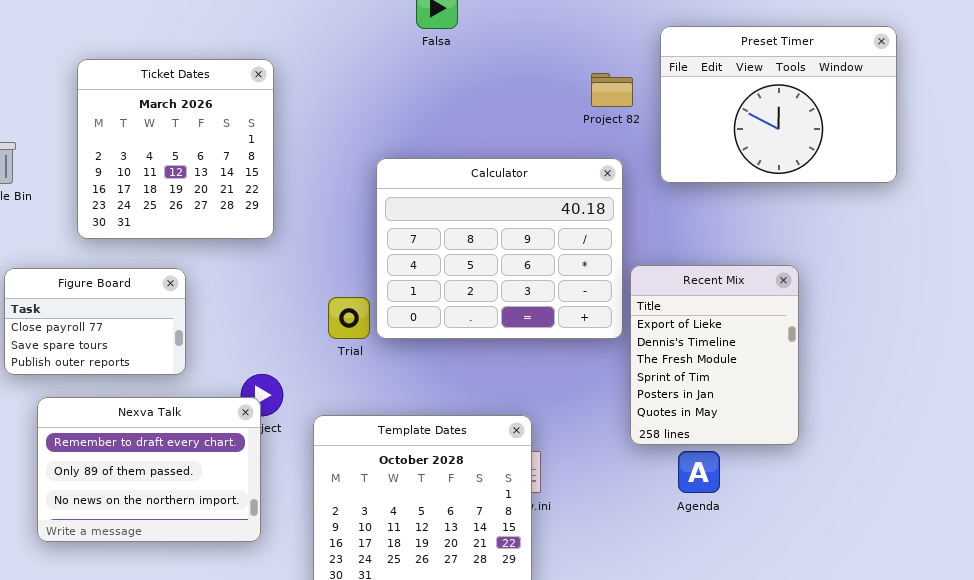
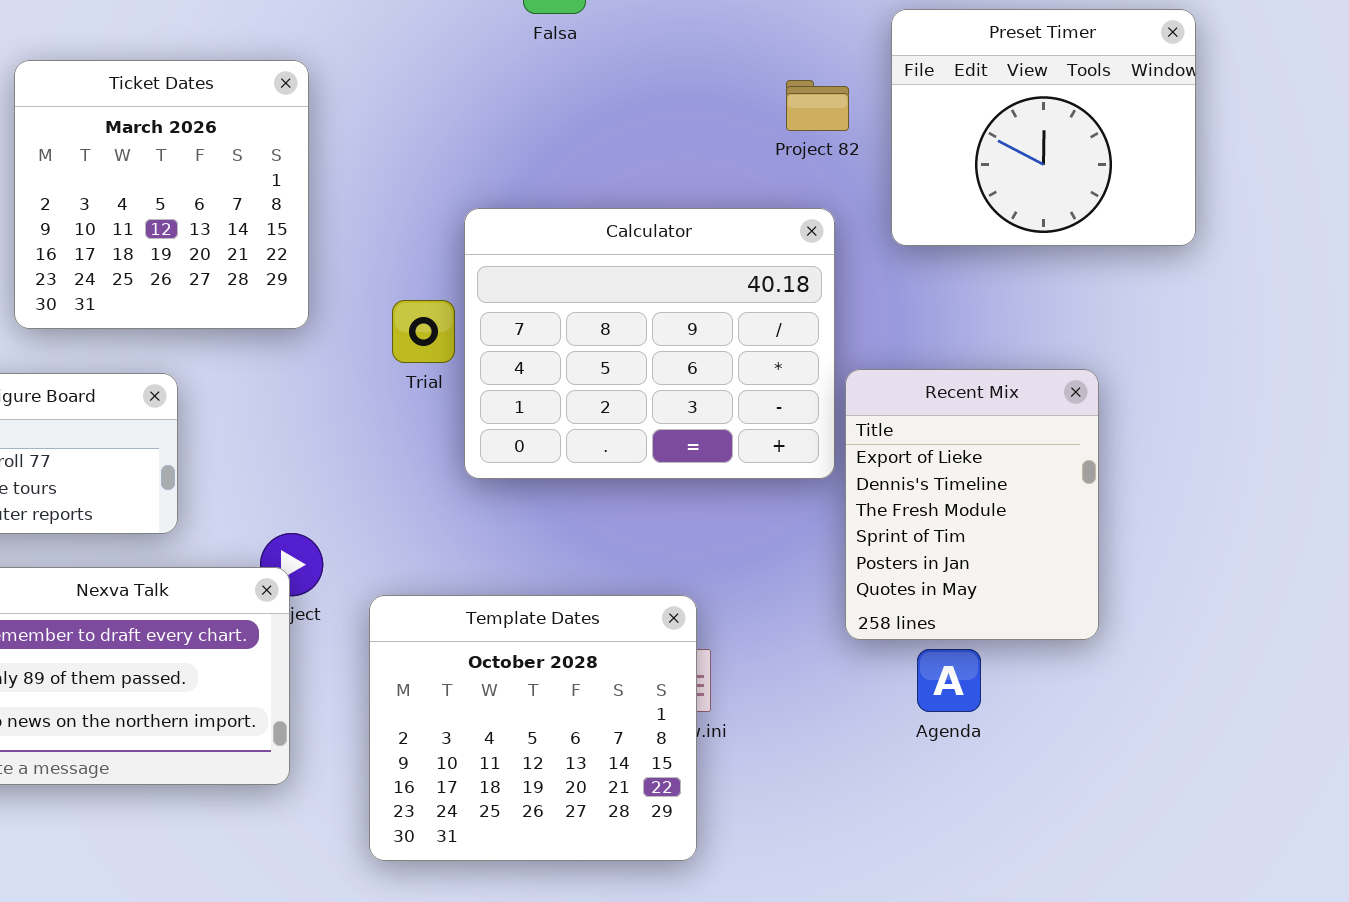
Preset Timer: [660,26,897,183] -> [891,9,1196,246], resized
Trial: [328,297,370,339] -> [392,300,455,363], moved

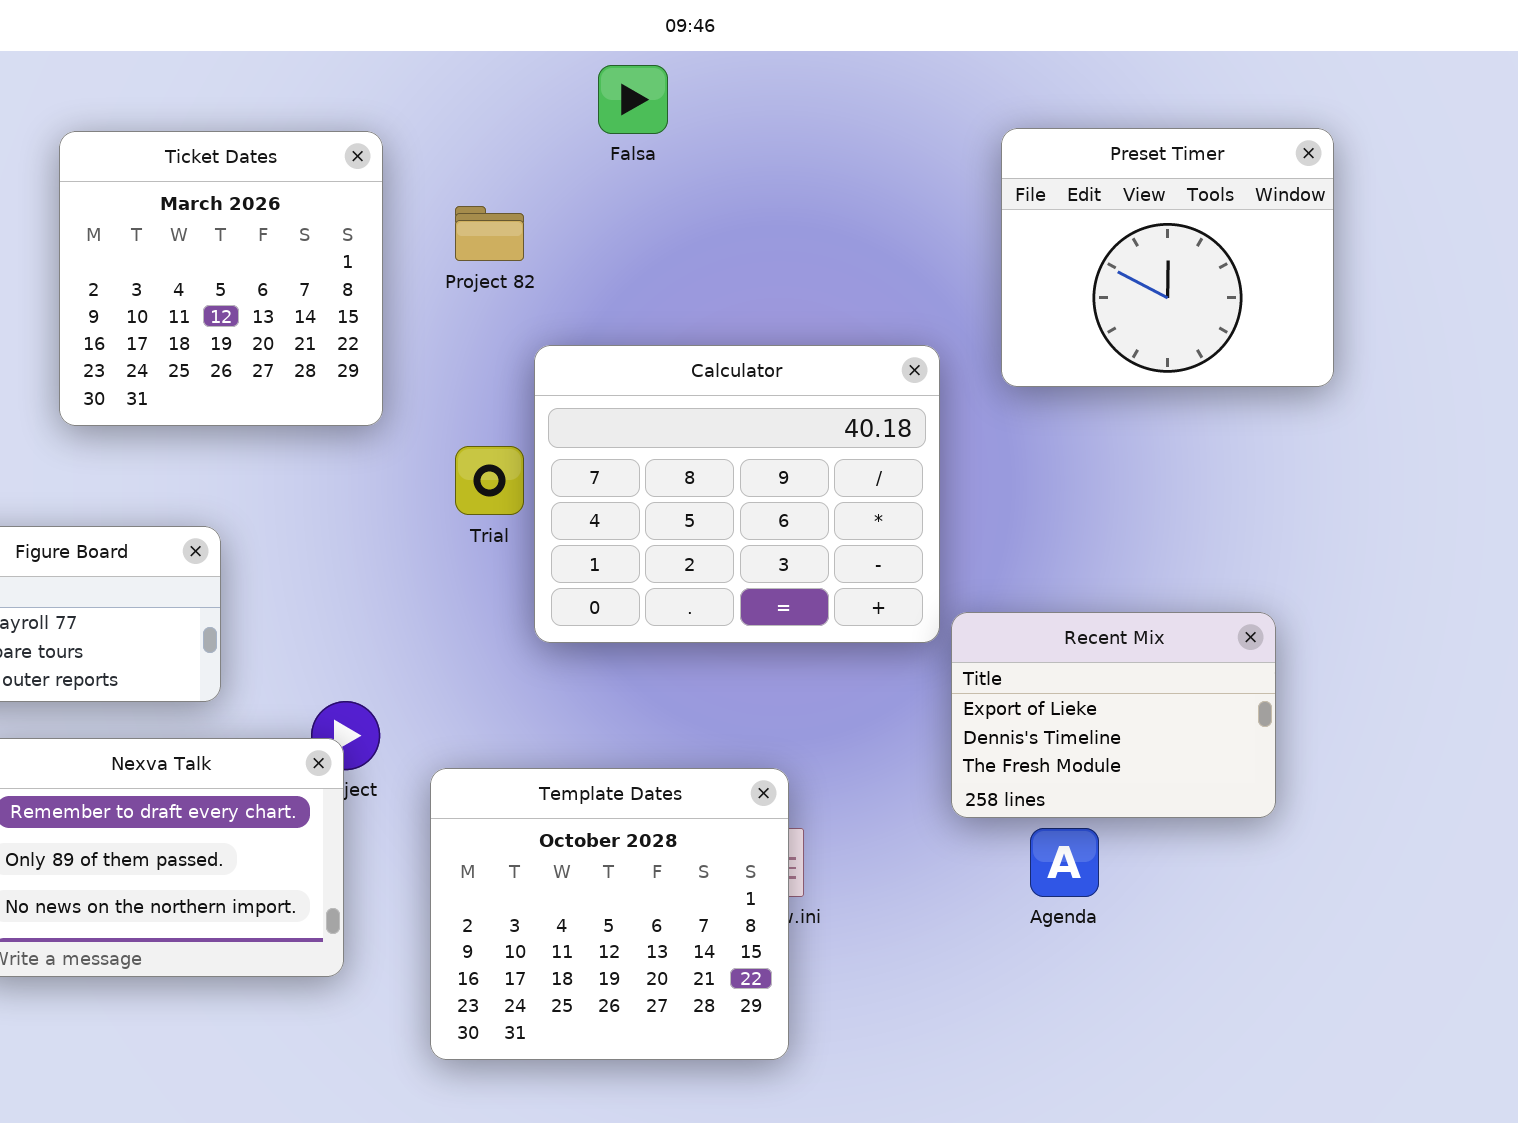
Ticket Dates: [14,60,309,329] -> [59,131,383,426], moved
Project 82: [786,80,849,131] -> [455,206,524,261], moved
Recent Mix: [845,369,1099,640] -> [951,612,1276,818], resized

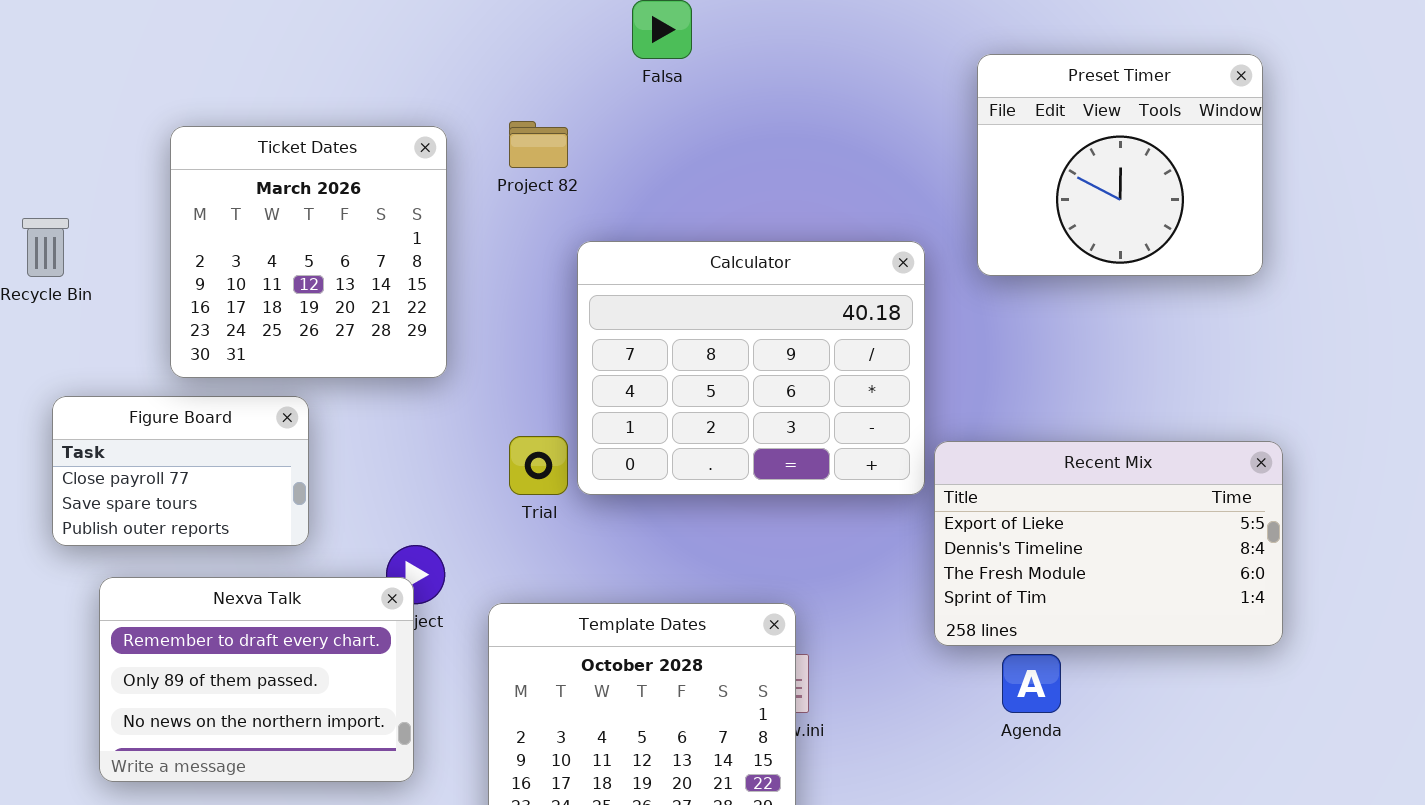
Ticket Dates: [59,131,383,426] -> [170,126,447,378], moved
Trial: [455,446,524,515] -> [509,436,568,495], moved
Recent Mix: [951,612,1276,818] -> [934,441,1283,646], resized

